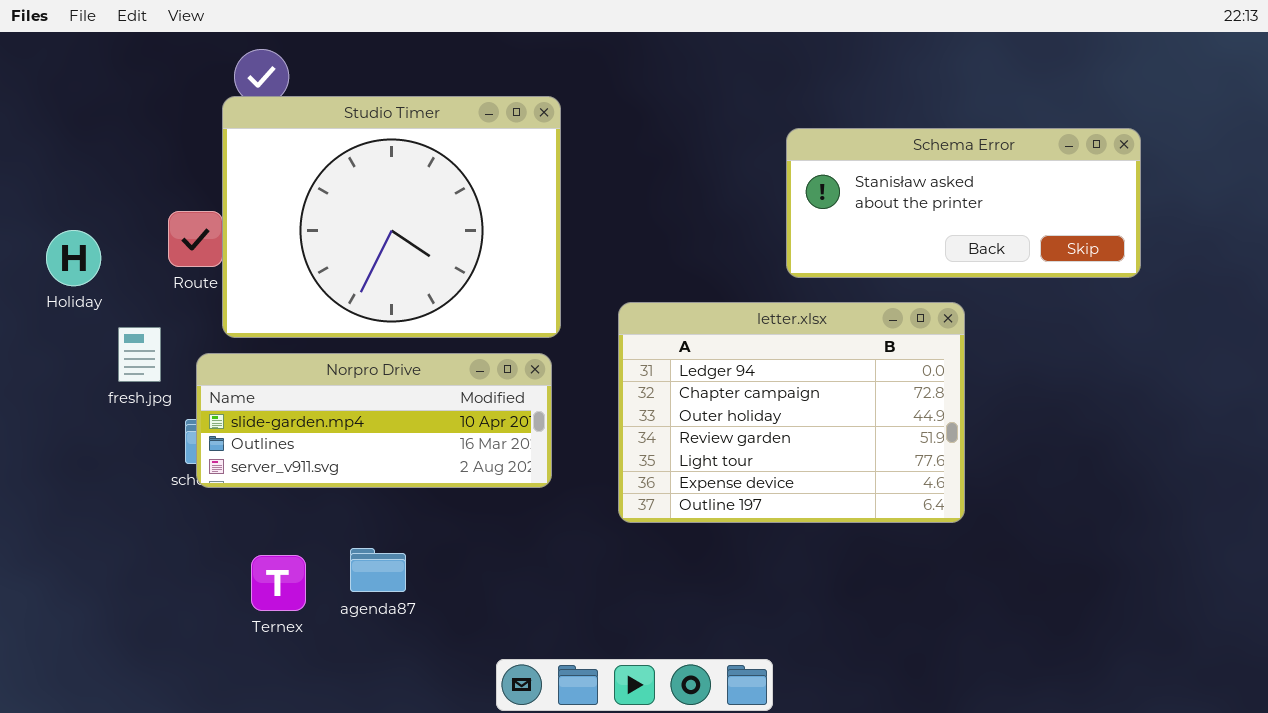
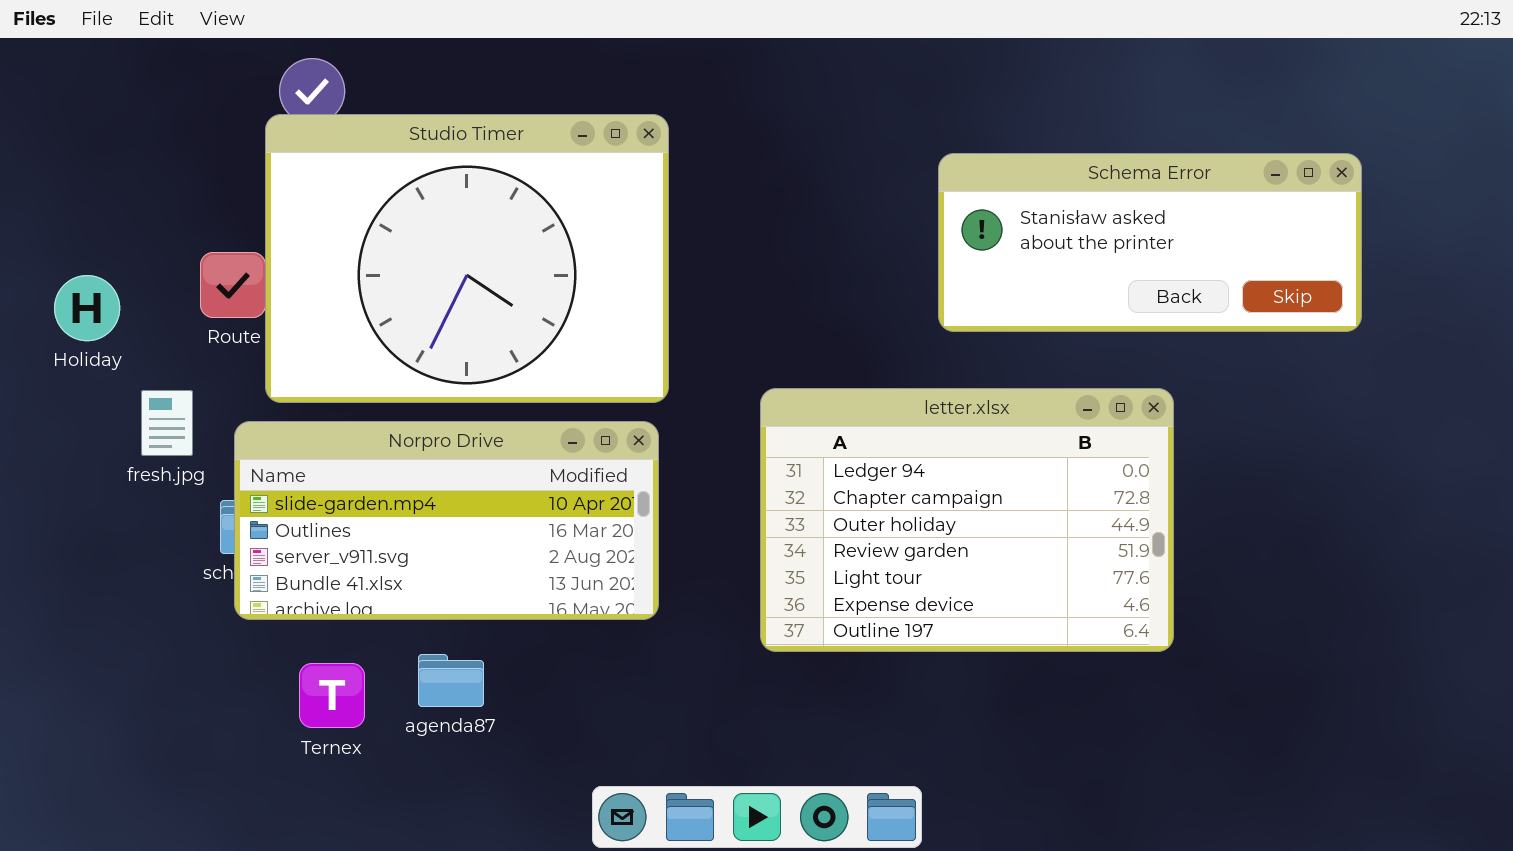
letter.xlsx: [618,302,965,523] -> [760,388,1174,652], moved
Norpro Drive: [196,353,552,488] -> [234,421,659,620], resized

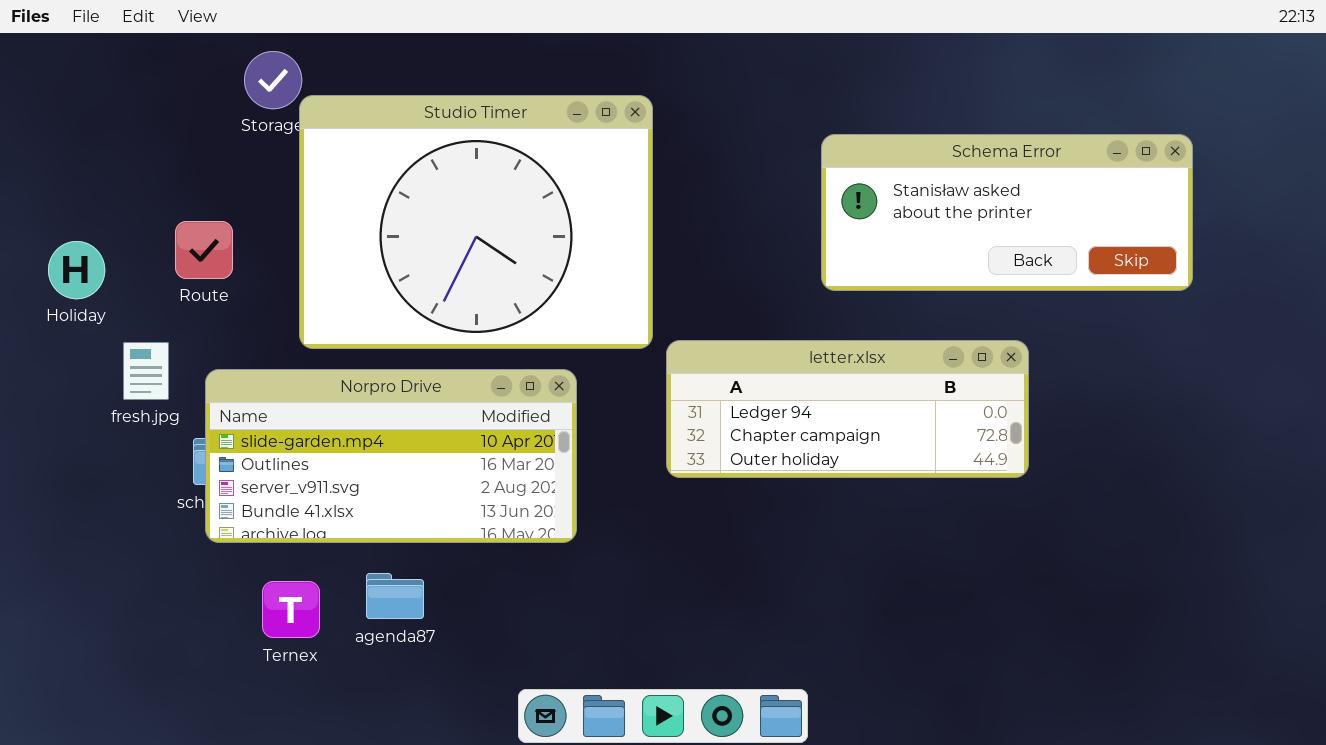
Studio Timer: [265,114,669,403] -> [299,95,653,349], moved
letter.xlsx: [760,388,1174,652] -> [666,340,1029,478], resized

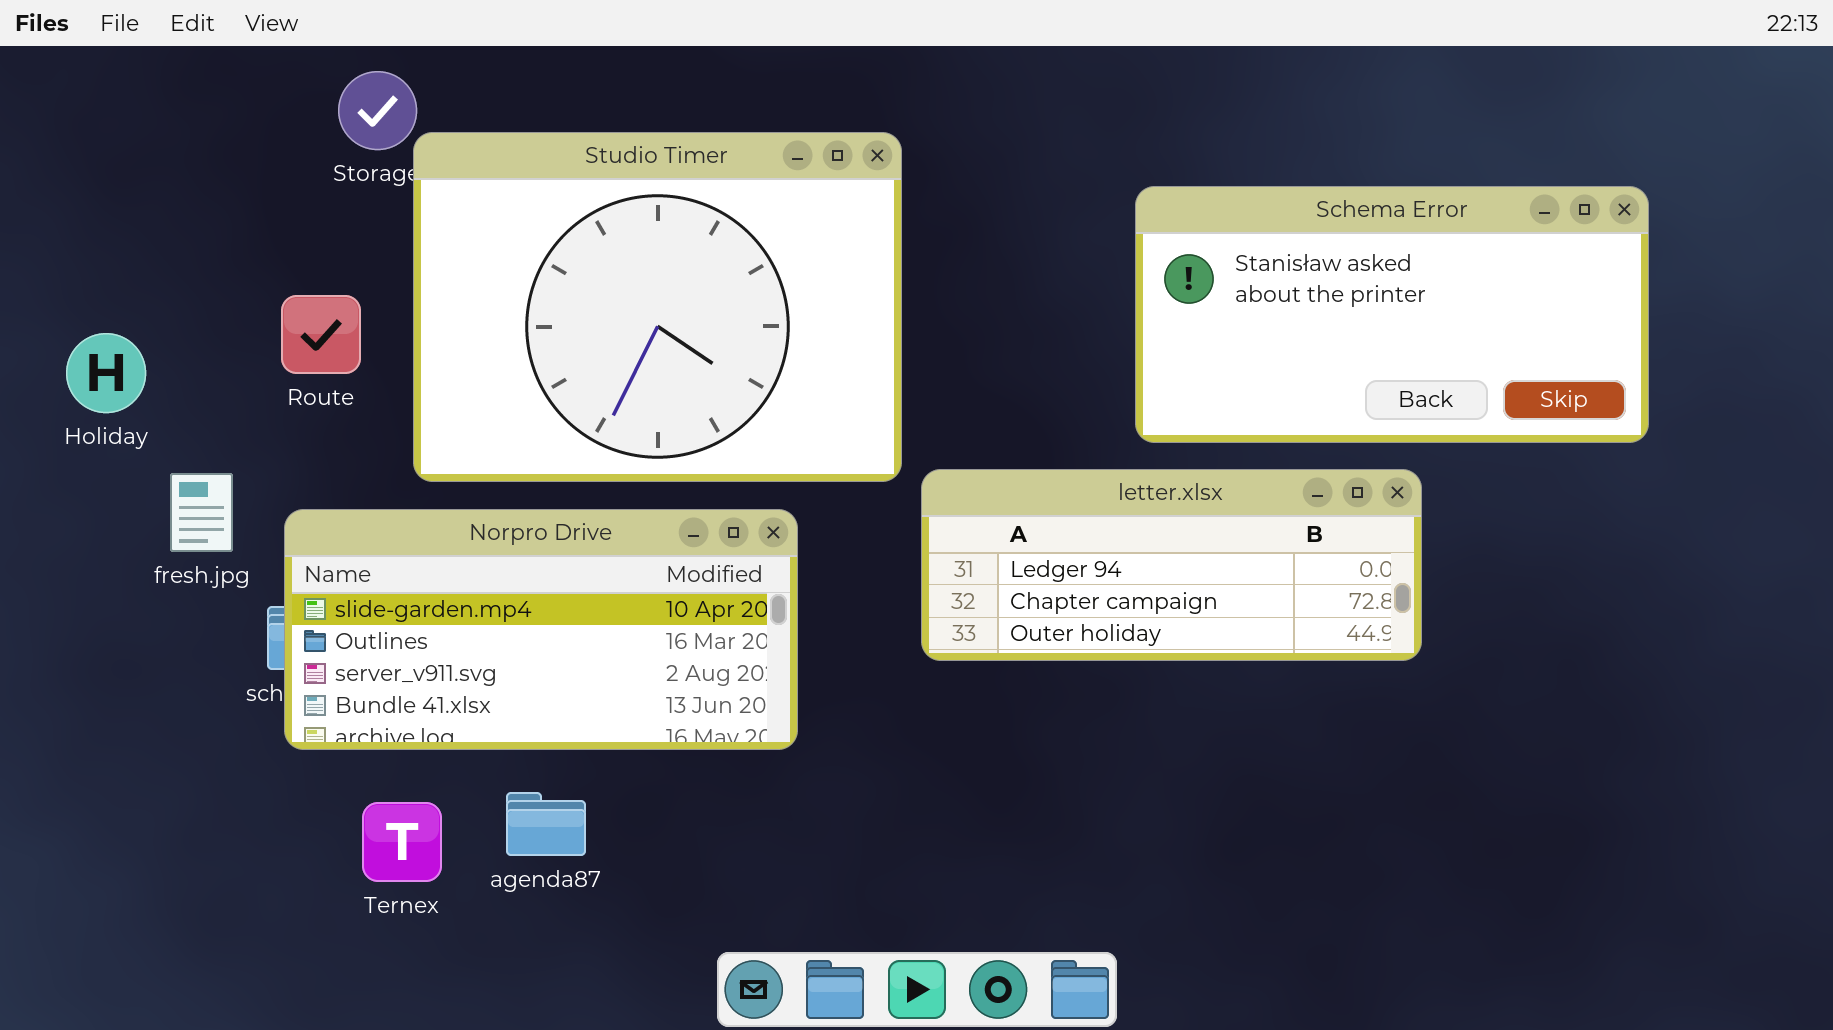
Schema Error: [821,134,1193,291] -> [1135,186,1649,443], resized
Route: [175,221,233,279] -> [281,295,361,374], moved

